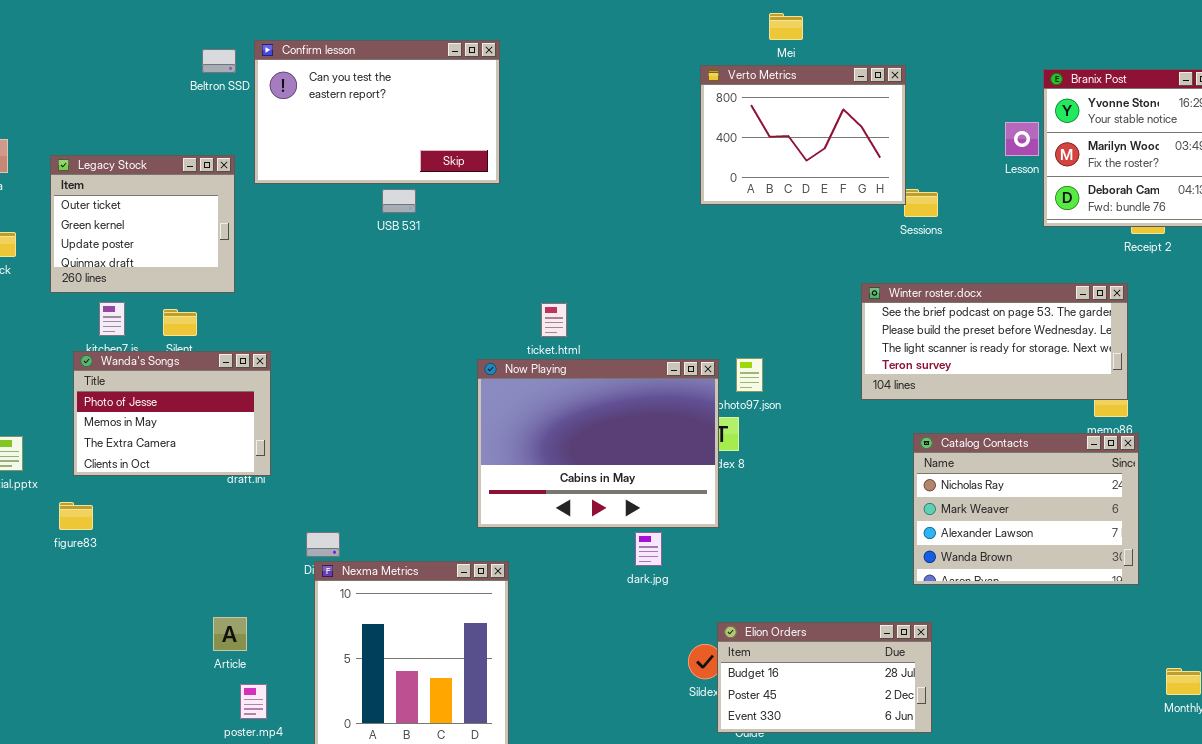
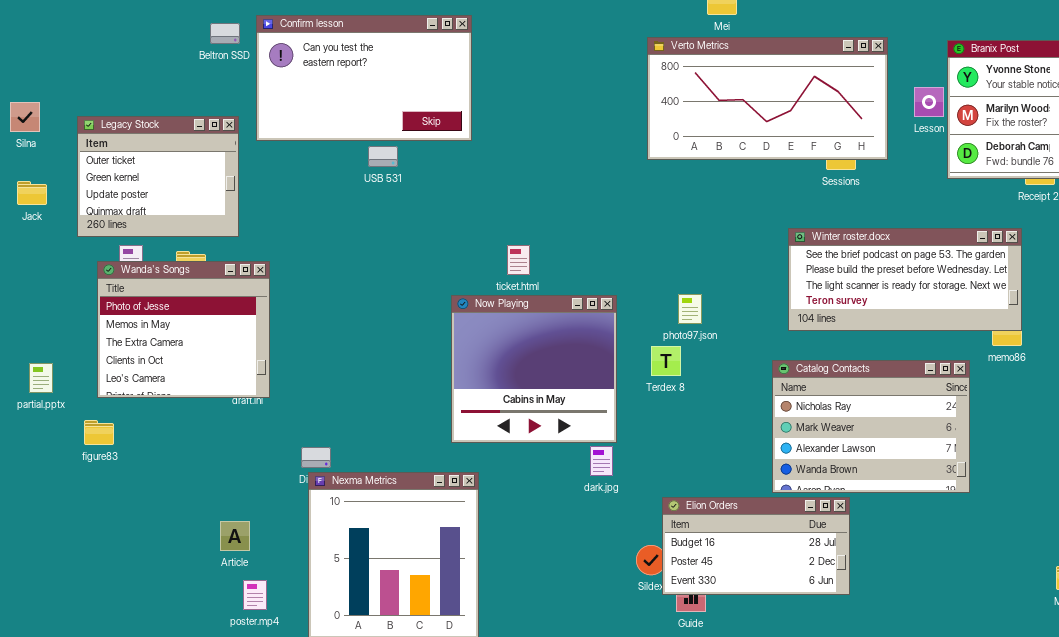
Verto Metrics: [700,65,906,205] -> [647,37,888,160], resized
Wanda's Songs: [73,351,271,476] -> [97,261,270,398], resized
Now Playing: [477,359,719,528] -> [451,295,617,443], resized
Catalog Contacts: [913,433,1139,585] -> [772,360,970,493], moved
Elion Orders: [717,622,932,733] -> [662,497,850,595], moved

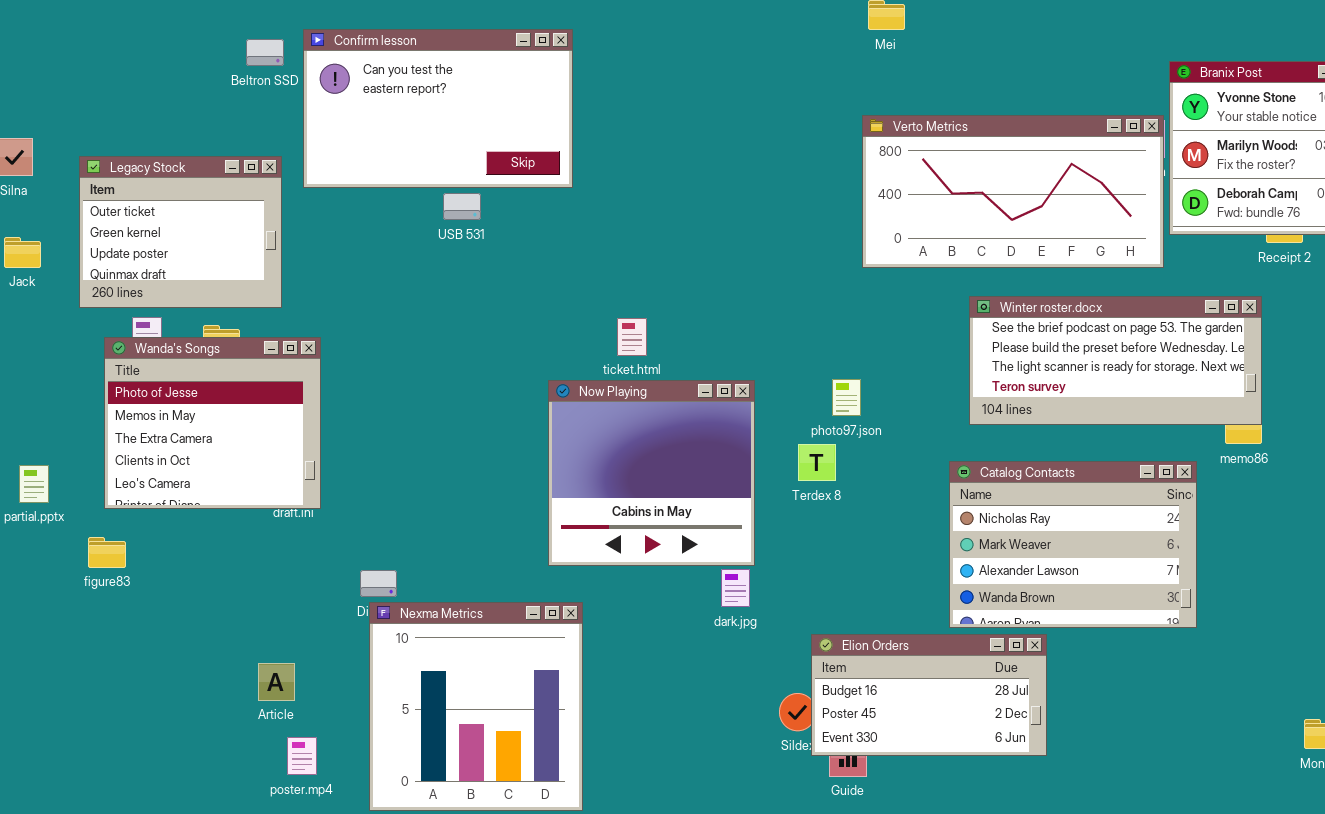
Verto Metrics: [647,37,888,160] -> [862,115,1164,268], moved

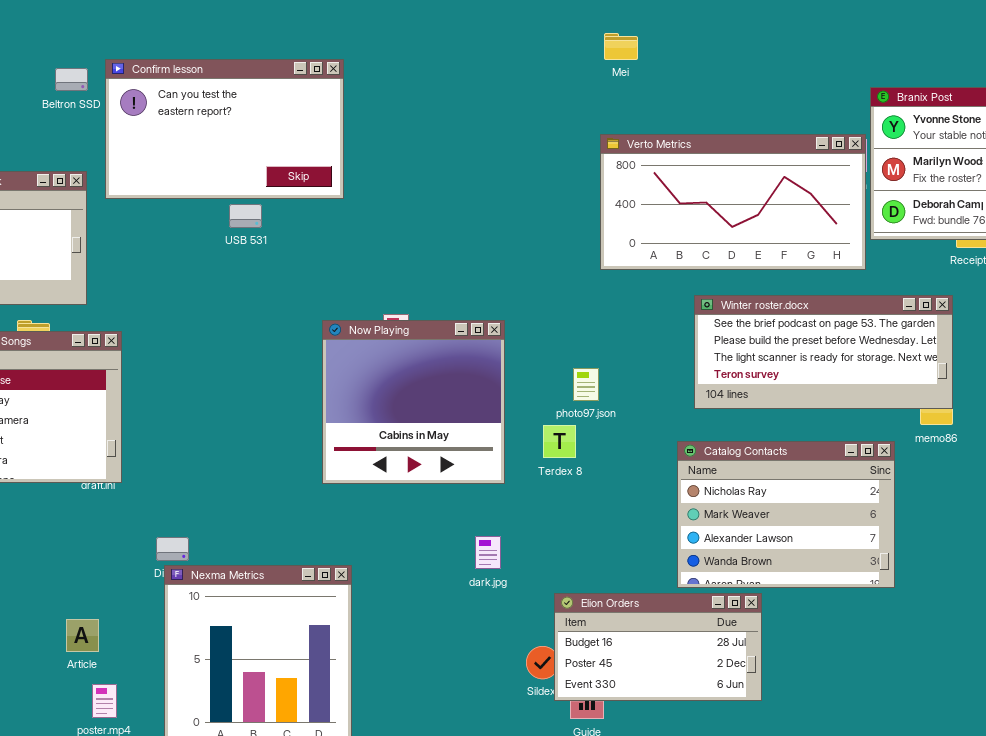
Now Playing: [548,380,755,566] -> [322,320,505,484], moved

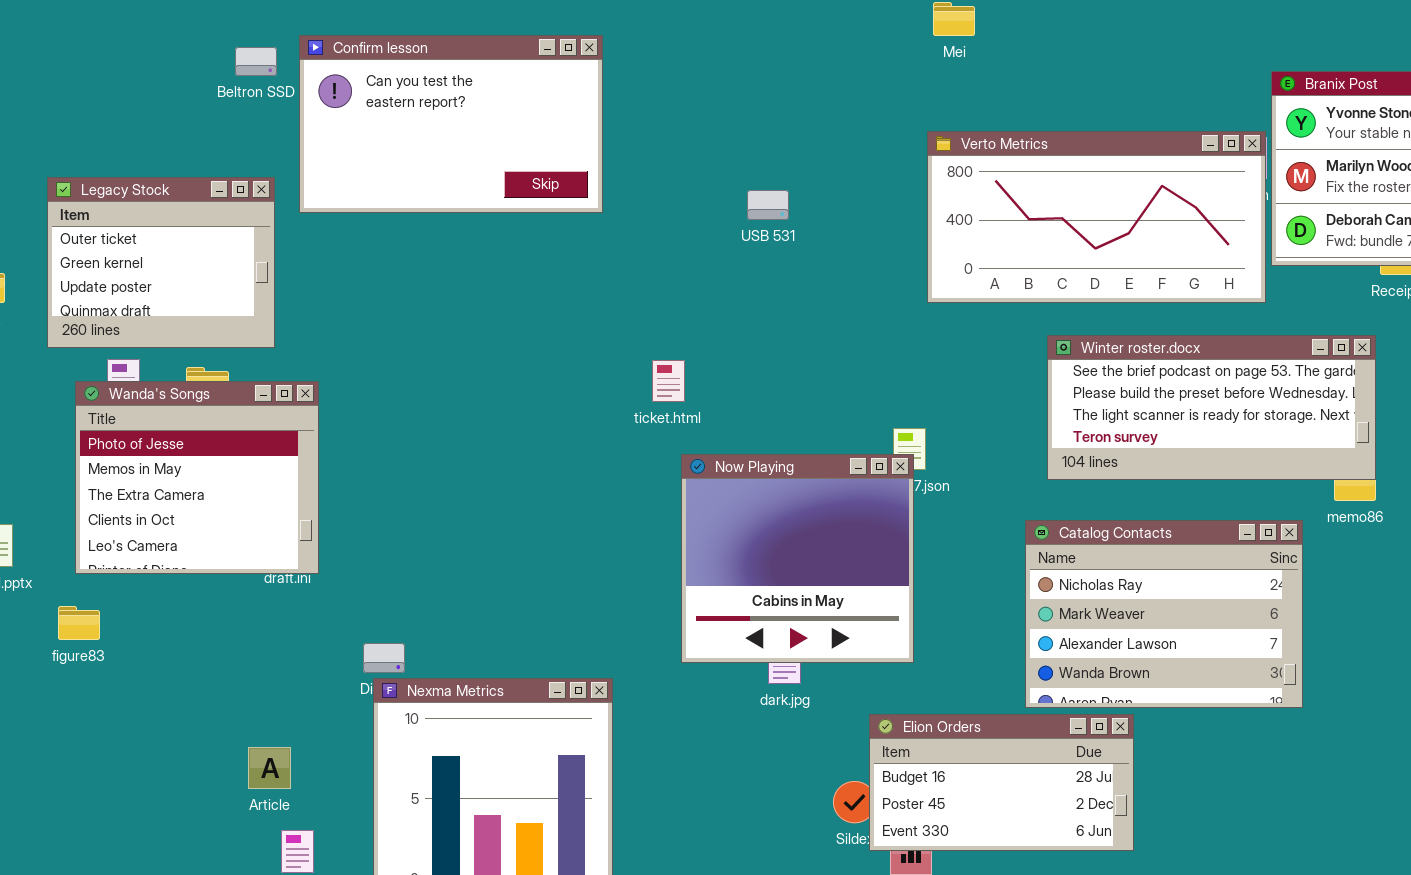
USB 531: [229,204,262,228] -> [747,190,789,220], moved
Now Playing: [322,320,505,484] -> [681,454,914,663], moved

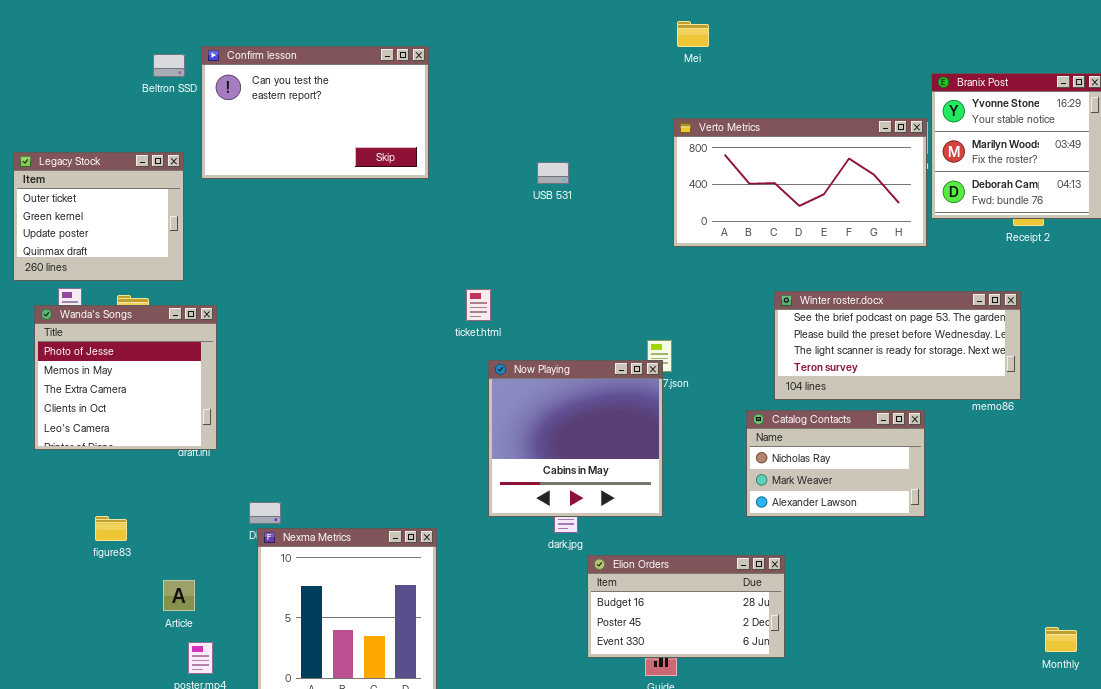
Winter roster.docx: [1047,335,1376,480] -> [774,291,1021,400], moved
Catalog Contacts: [1025,520,1303,708] -> [746,410,925,517], resized
figure83: [58,606,100,640] -> [95,516,127,541], moved
Elion Orders: [869,714,1134,851] -> [587,555,785,658], moved

